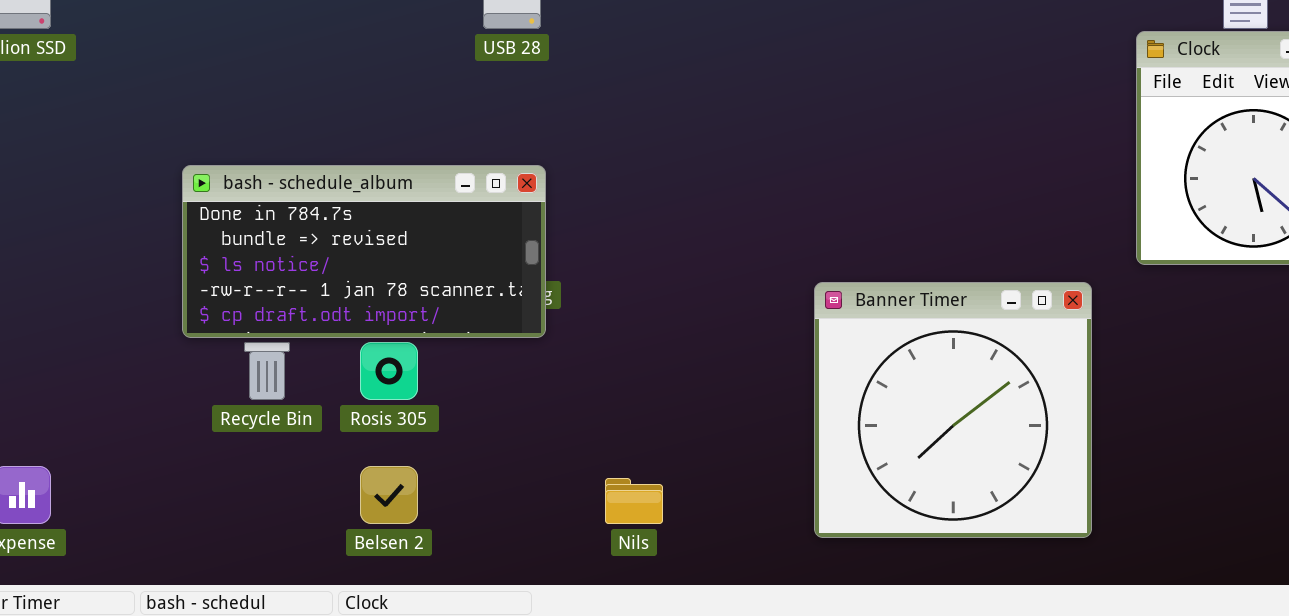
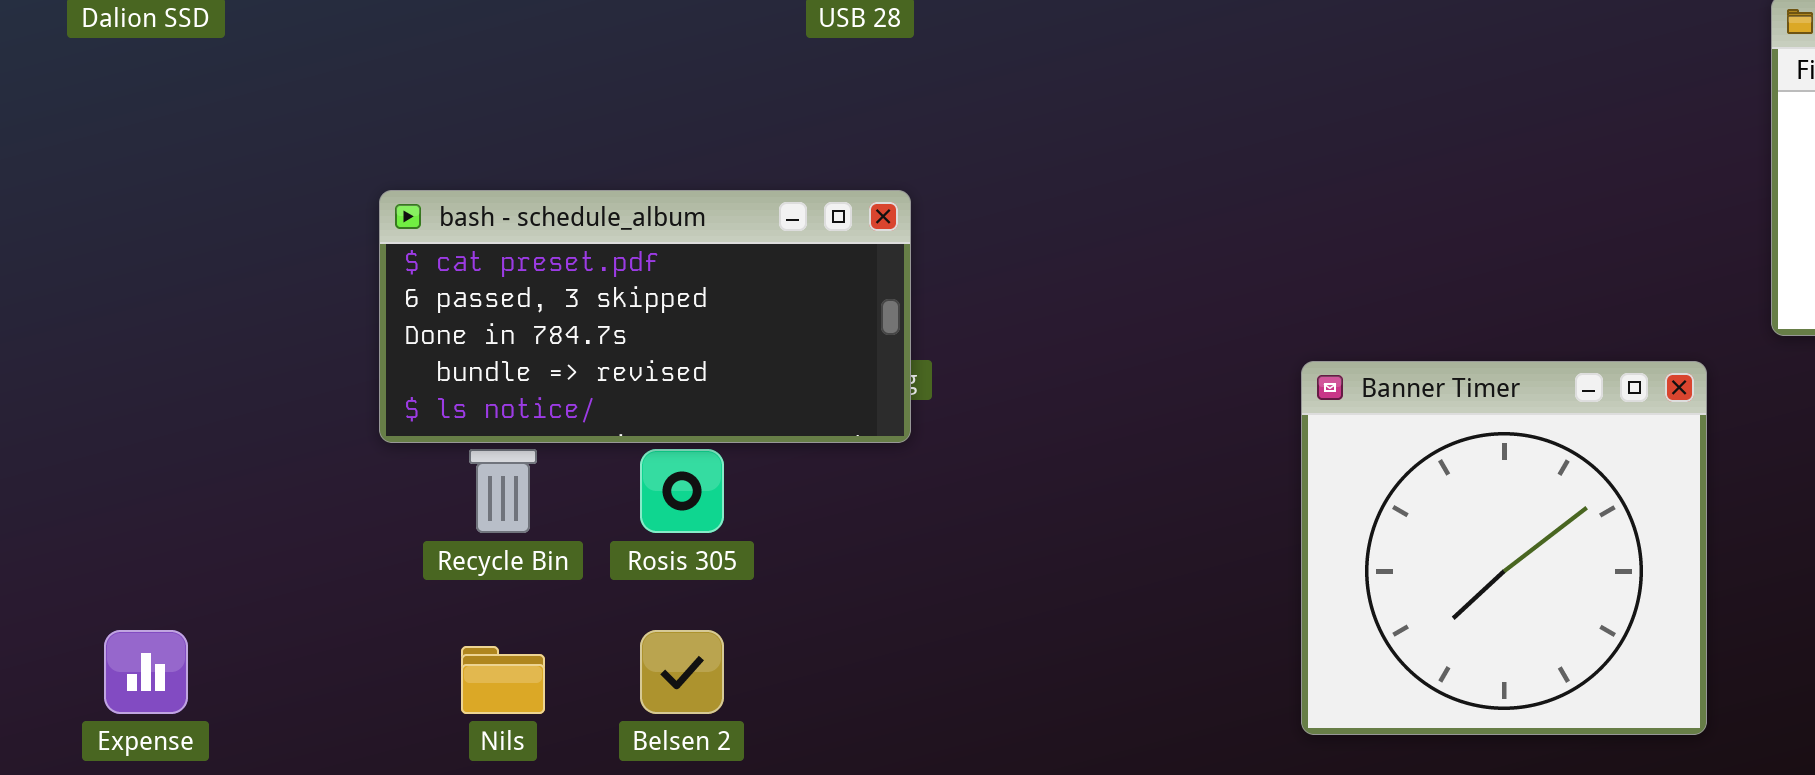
bash - schedule_album: [182,165,546,338] -> [379,190,911,443], scrolled up 2 rows
Nils: [605,478,663,524] -> [461,646,545,714], moved

